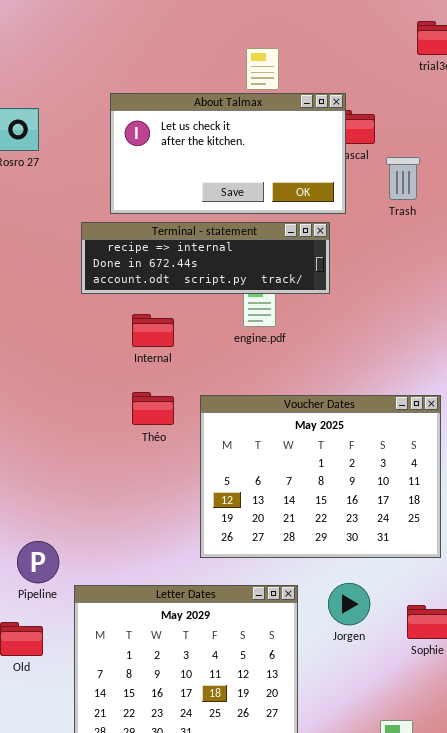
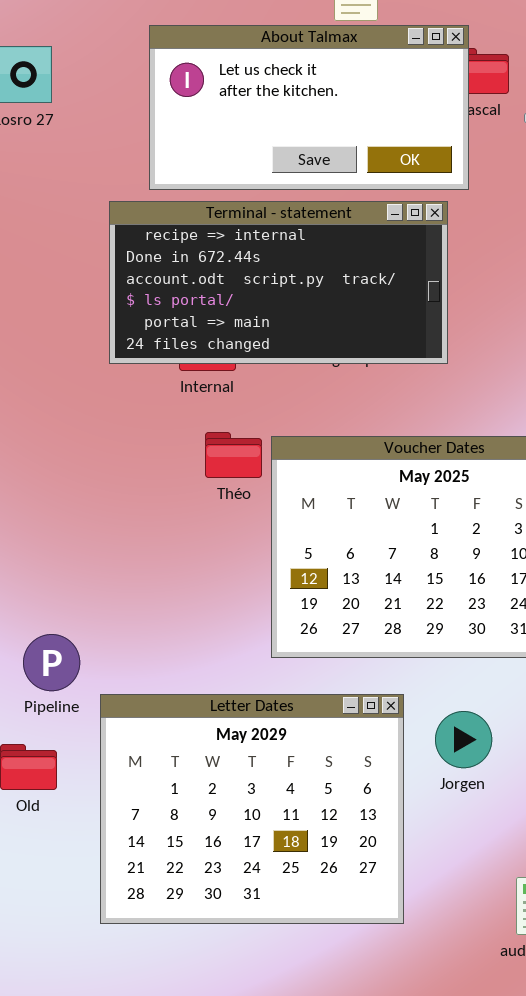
Terminal - statement: [81,222,330,294] -> [109,201,448,364], resized
Théo: [132,392,174,425] -> [205,432,262,478], moved
Jorgen: [328,583,370,625] -> [435,711,492,768], moved

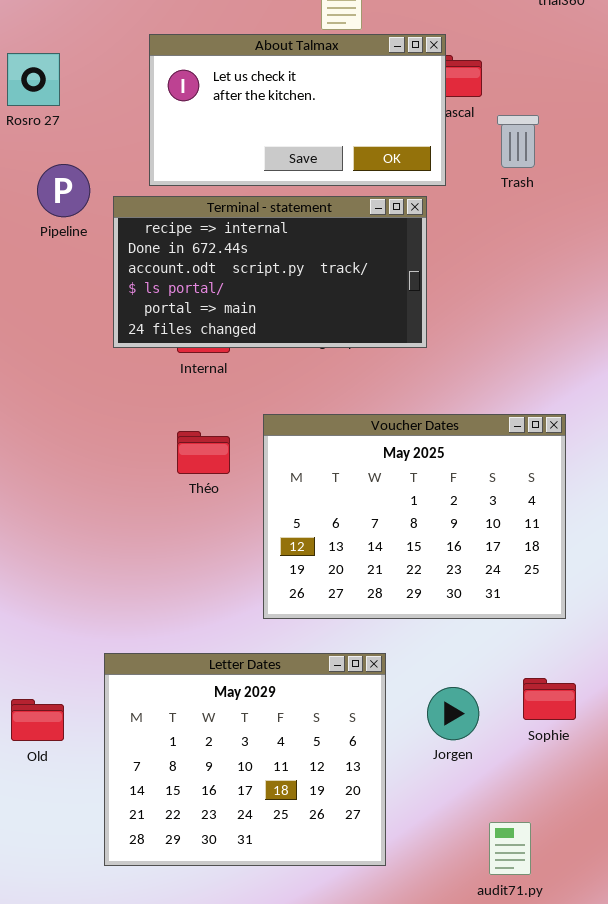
Théo: [205,432,262,478] -> [177,431,230,474], moved
Pipeline: [23,634,80,691] -> [37,164,90,217], moved
Jorgen: [435,711,492,768] -> [427,687,479,740], moved

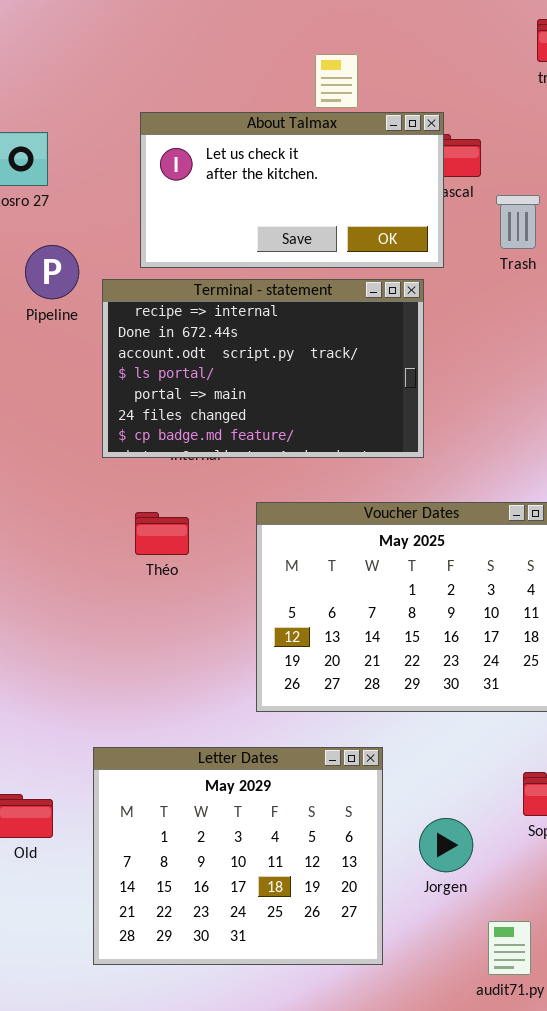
Terminal - statement: [113,196,427,348] -> [102,279,424,458], resized
Théo: [177,431,230,474] -> [135,512,189,555], moved
Jorgen: [427,687,479,740] -> [419,818,473,872], moved

